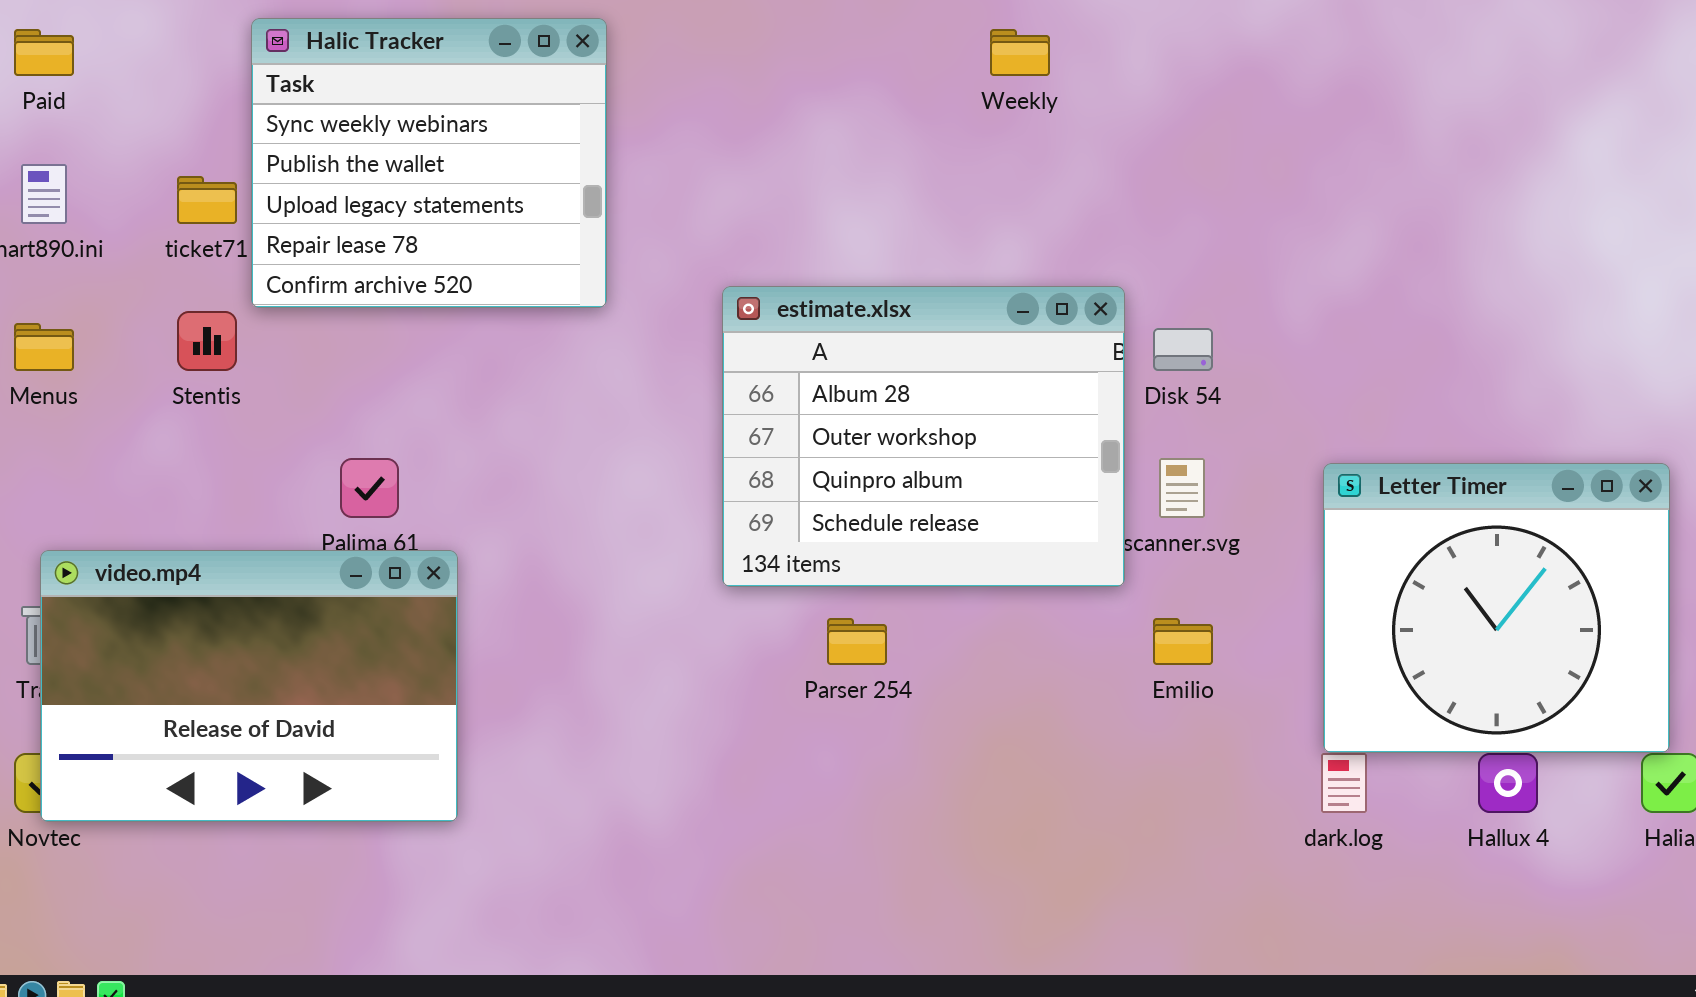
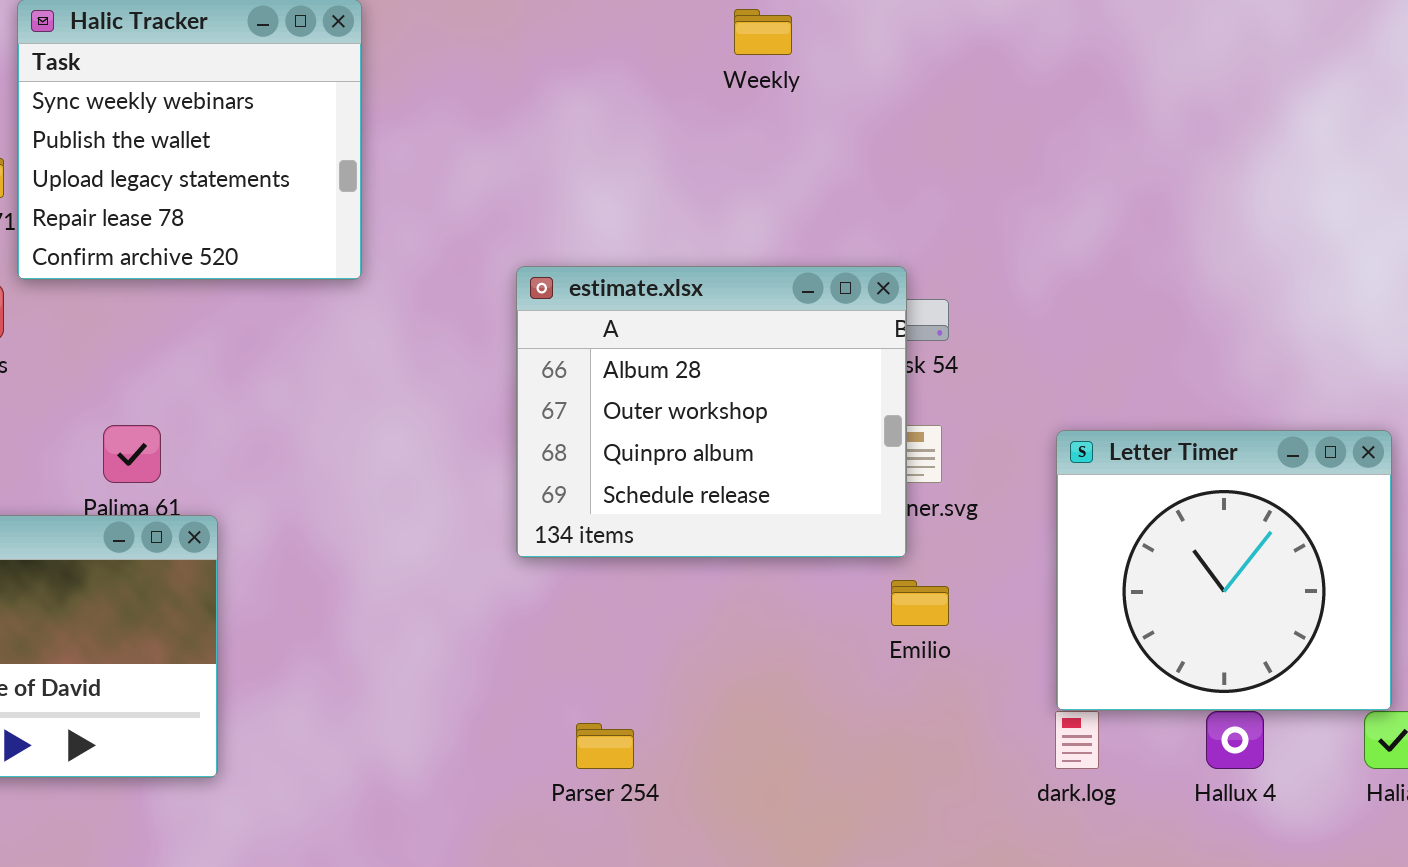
estimate.xlsx: [722,286,1125,587] -> [516,266,907,558], moved
Parser 254: [827,618,887,665] -> [576,723,634,769], moved

